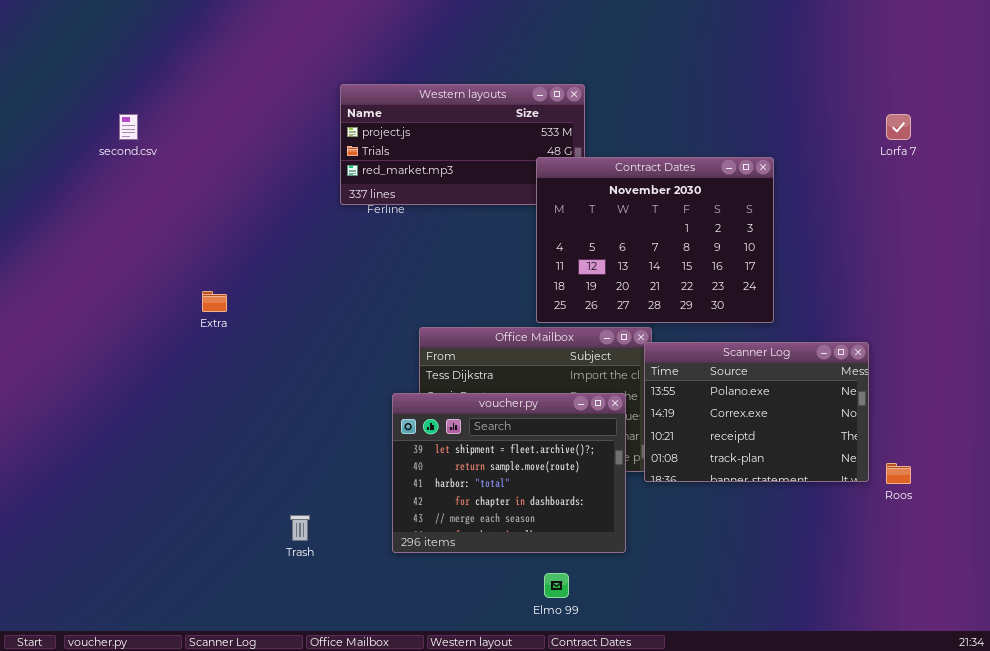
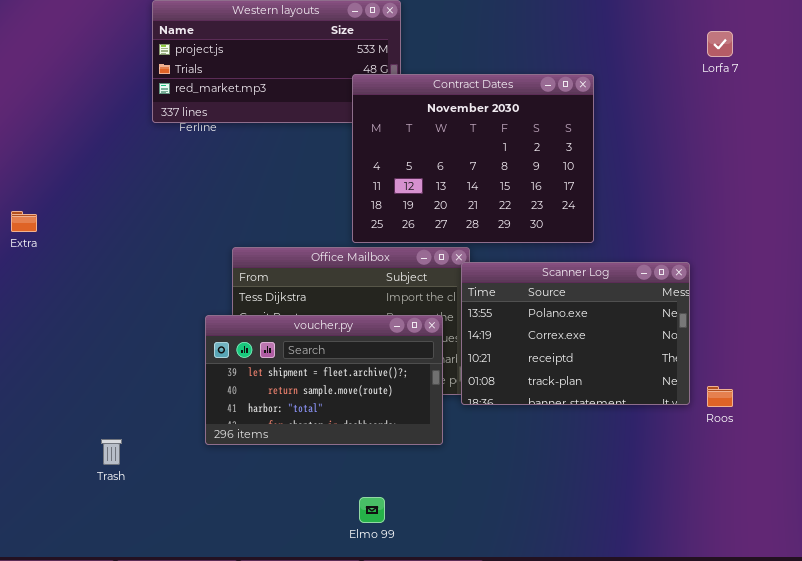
voucher.py: [392,393,626,553] -> [205,315,443,445], resized

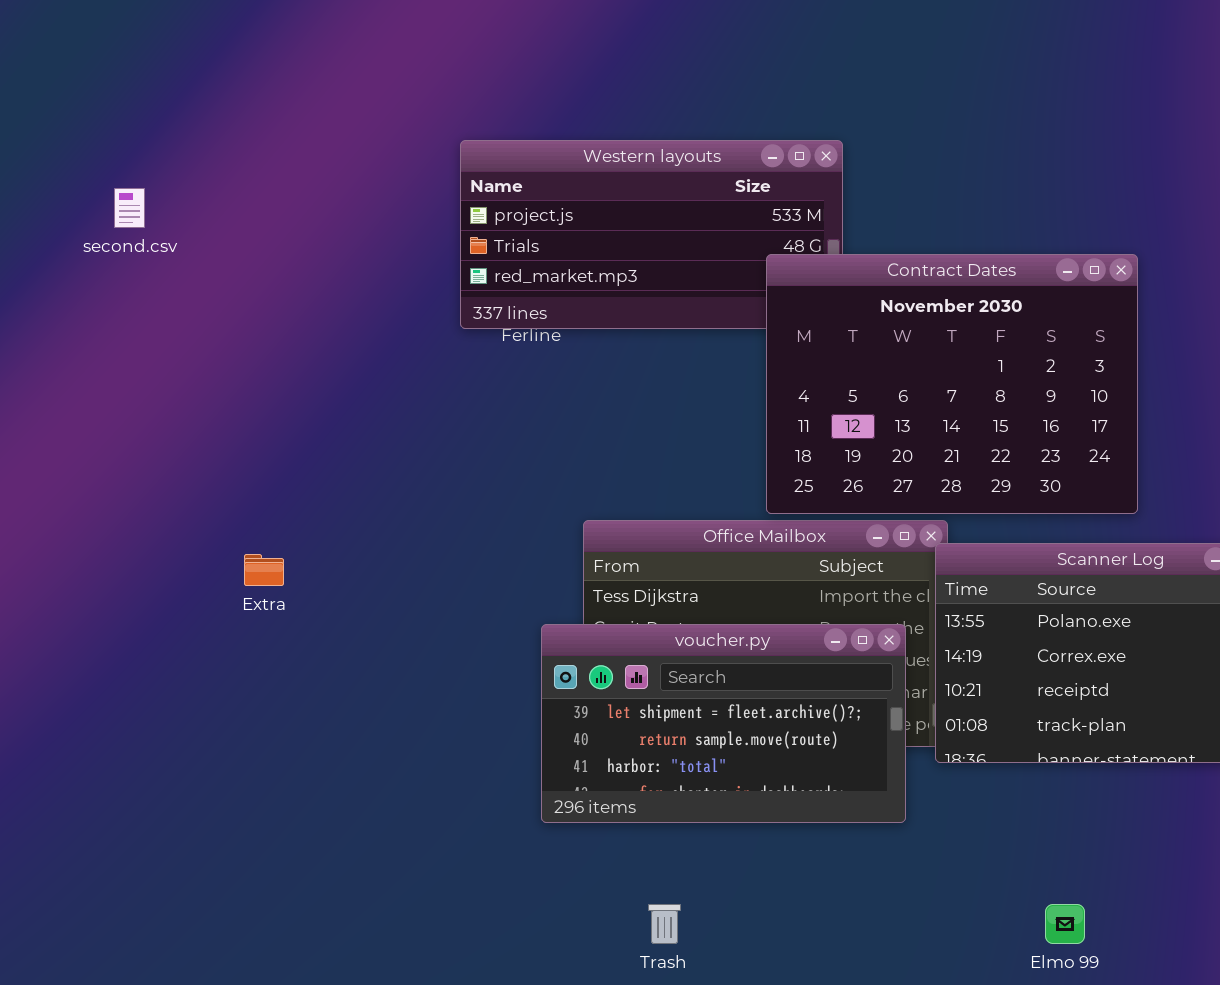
Extra: [11,211,37,232] -> [244,554,284,586], moved
Trash: [101,439,122,465] -> [648,904,681,944], moved
Elmo 99: [359,497,385,523] -> [1045,904,1085,944], moved

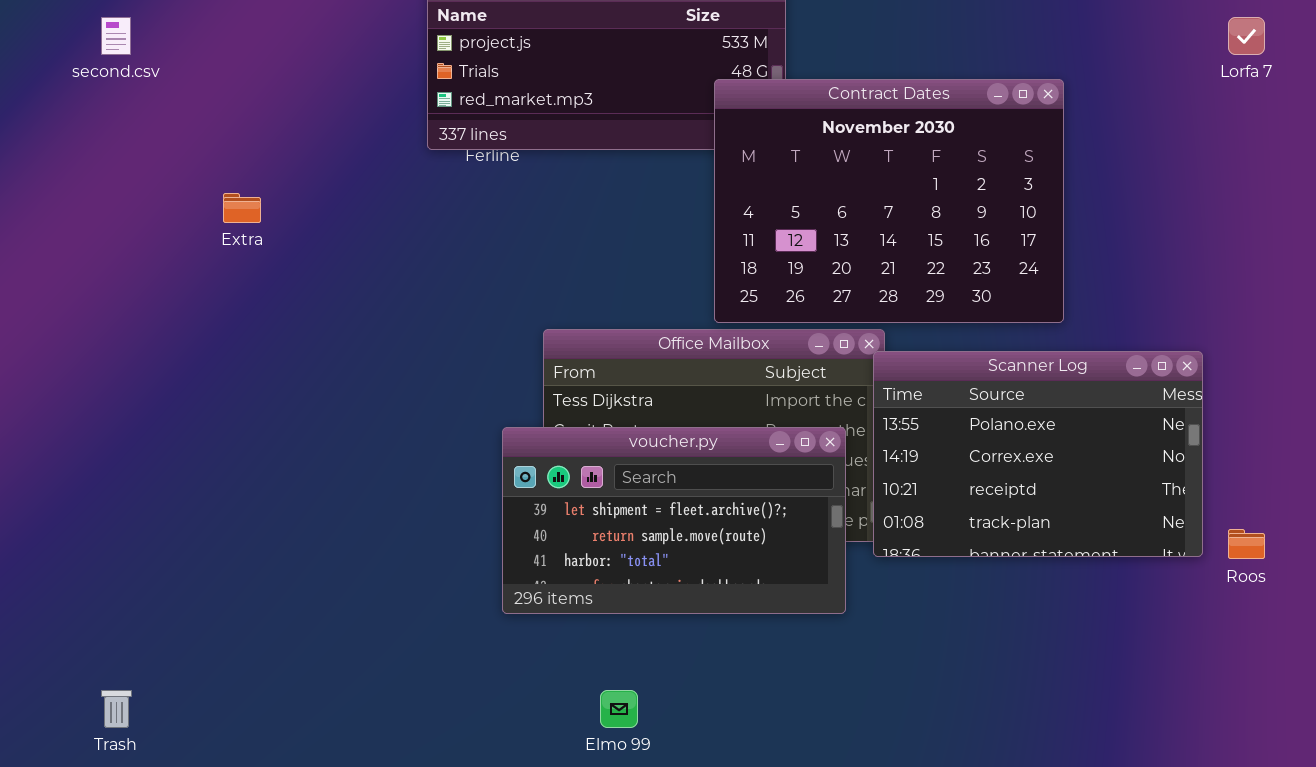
Extra: [244,554,284,586] -> [223,193,261,223], moved
Trash: [648,904,681,944] -> [101,690,132,728], moved
Elmo 99: [1045,904,1085,944] -> [600,690,638,728], moved

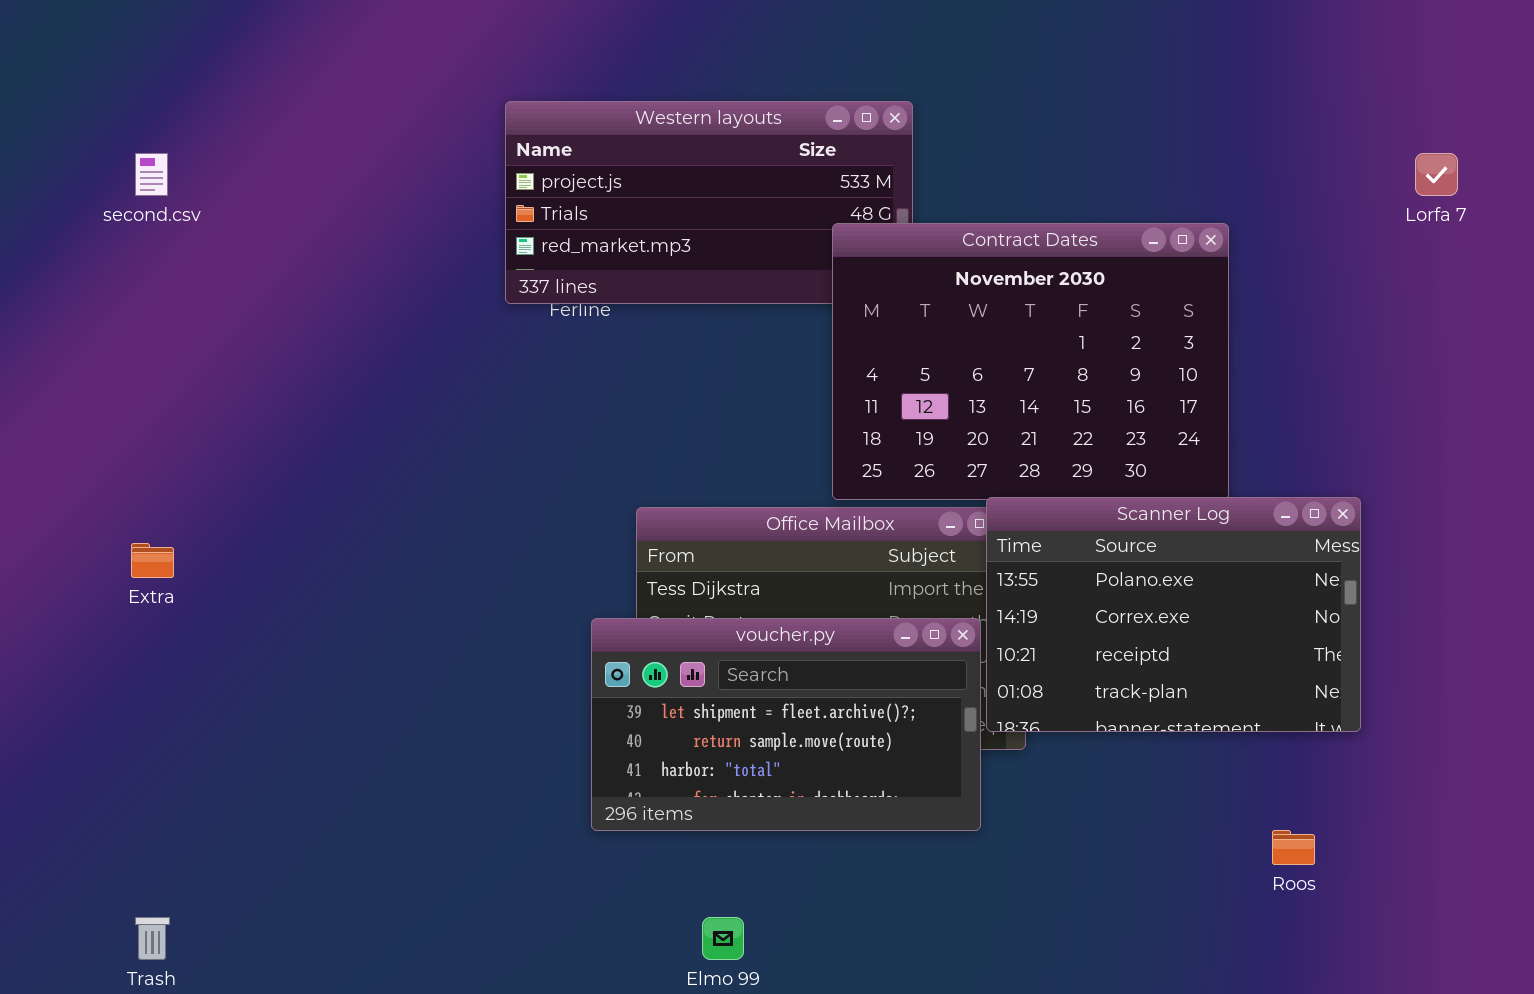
Extra: [223,193,261,223] -> [131,543,174,578], moved
Scanner Log: [873,351,1203,557] -> [986,497,1361,732], moved
Roos: [1228,529,1265,559] -> [1272,830,1315,865], moved

